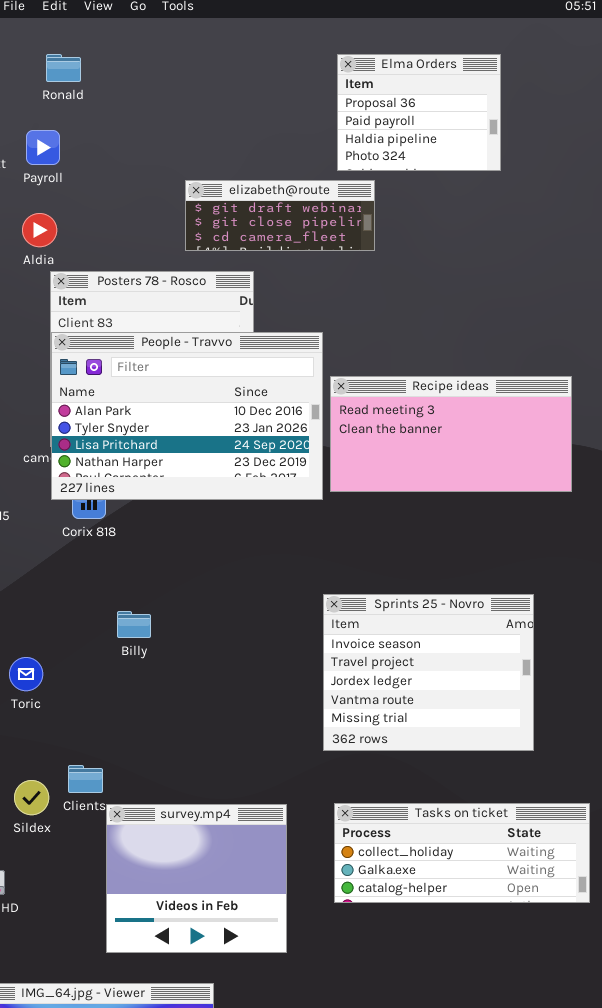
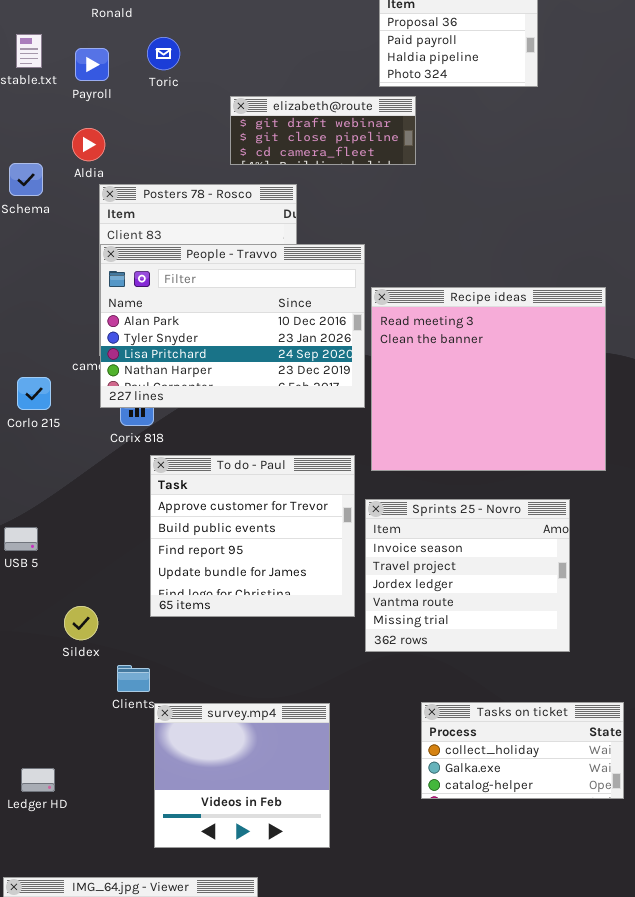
Recipe ideas: [330,376,572,492] -> [371,287,606,471], resized
To do - Paul: none -> [150,455,355,617], opened
Toric: [9,657,43,691] -> [147,37,180,70], moved
Sildex: [14,780,49,815] -> [64,606,98,640], moved
Tasks on ticket: [334,803,590,903] -> [421,702,624,799], resized

